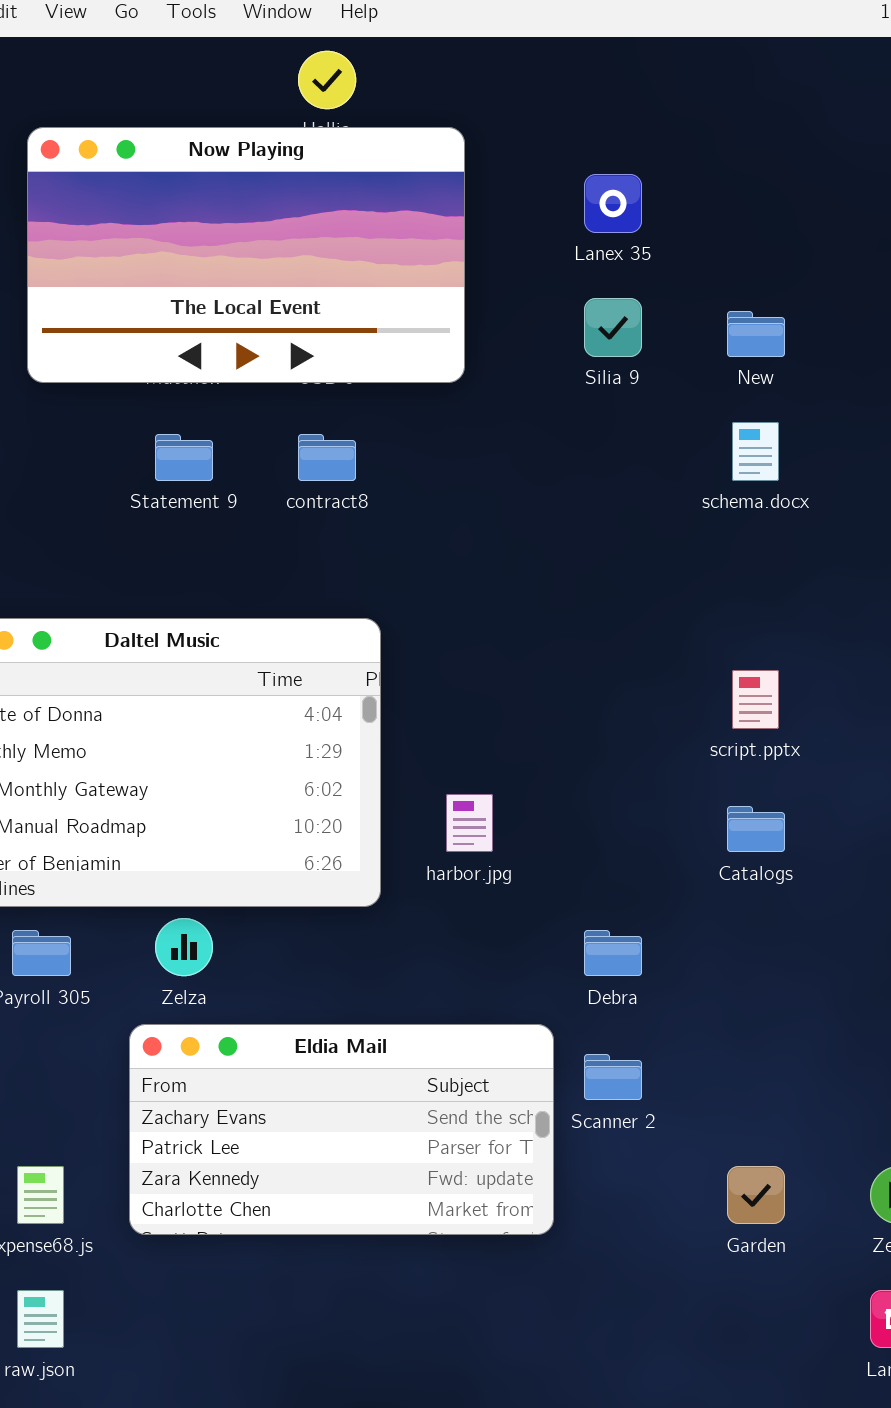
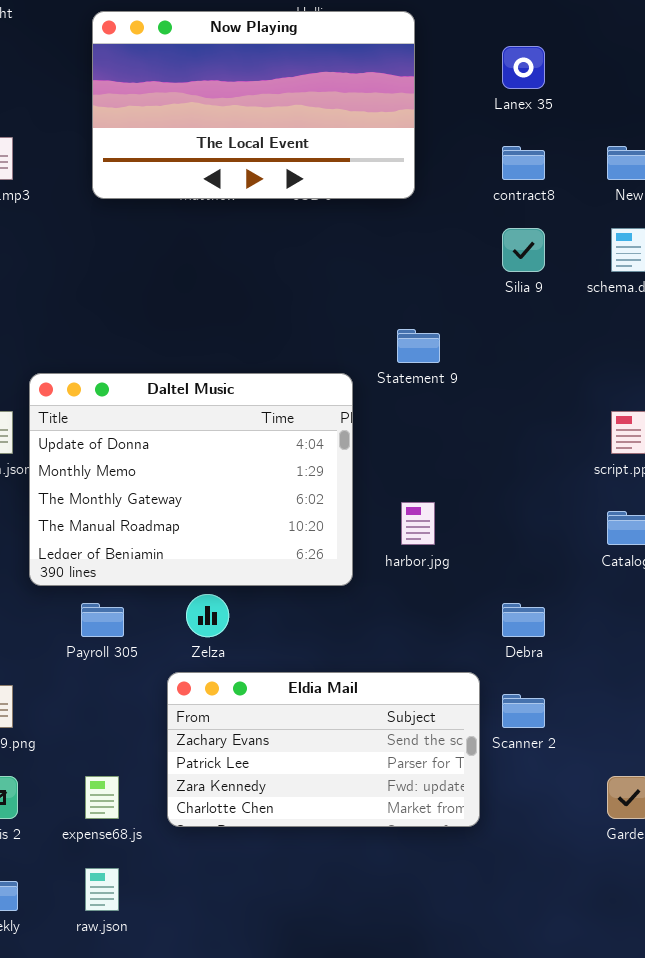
Silia 9: [584,298,642,357] -> [502,228,545,272], moved
Statement 9: [155,434,213,481] -> [397,329,440,363], moved
contract8: [298,434,356,481] -> [502,146,545,180], moved

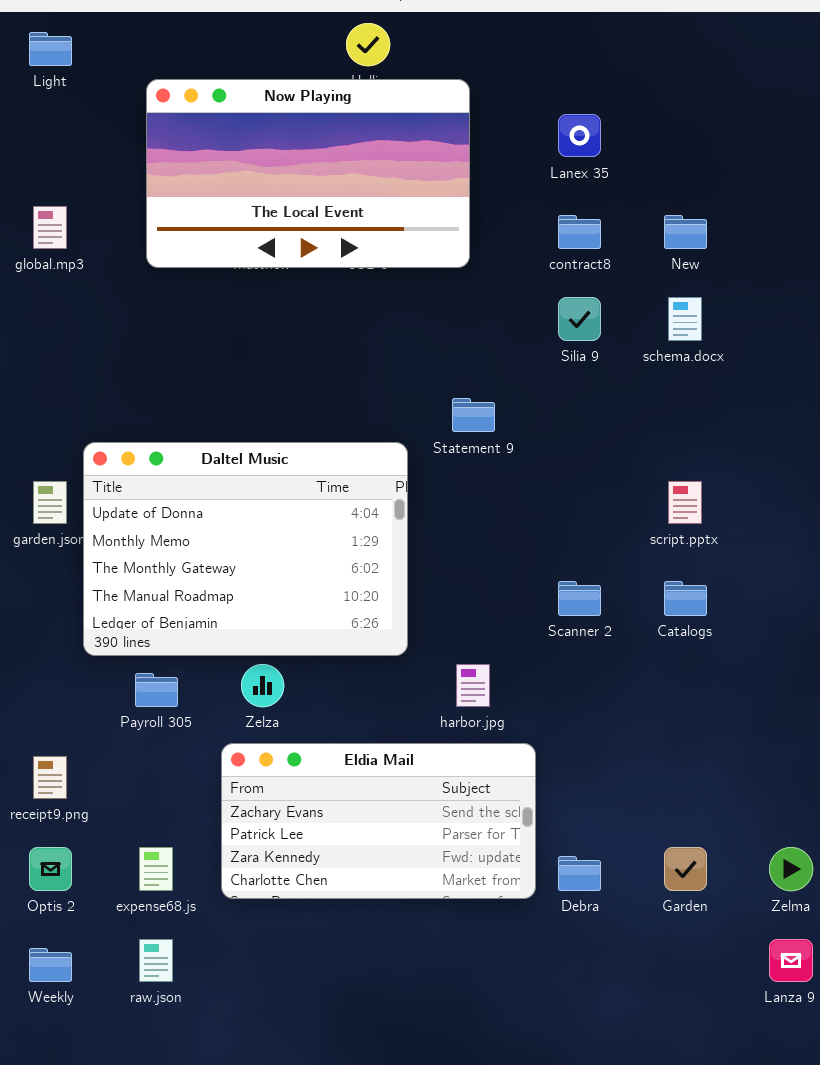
harbor.jpg: [401,502,435,545] -> [456,664,490,707], moved
Debra: [502,603,545,637] -> [558,856,601,891], moved
Scanner 2: [502,694,545,728] -> [558,581,601,616], moved

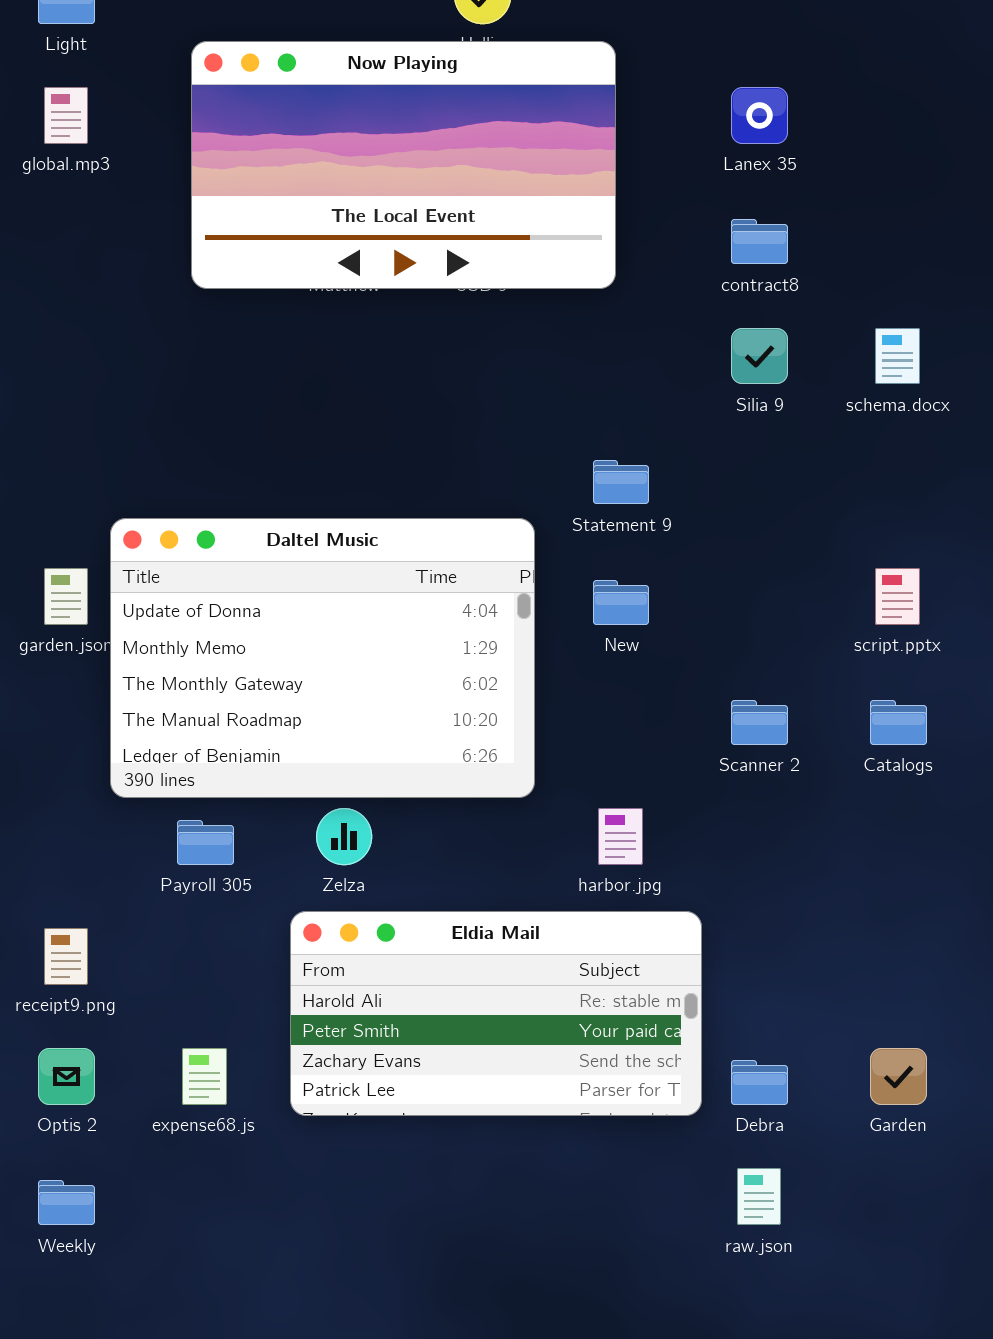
global.mp3: [33,206,67,249] -> [44,87,88,144], moved
New: [664,215,707,249] -> [593,580,649,625], moved
Eldia Mail: [221,743,536,899] -> [290,911,702,1116], scrolled up 2 rows
raw.json: [139,939,173,982] -> [737,1168,781,1225], moved

